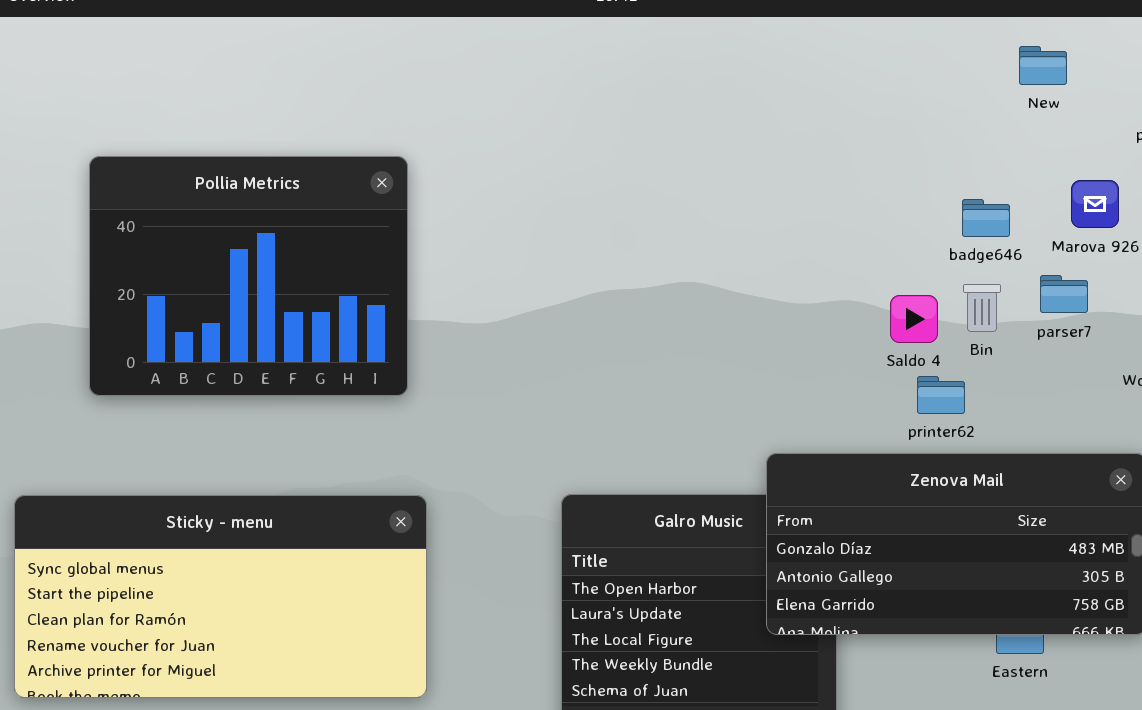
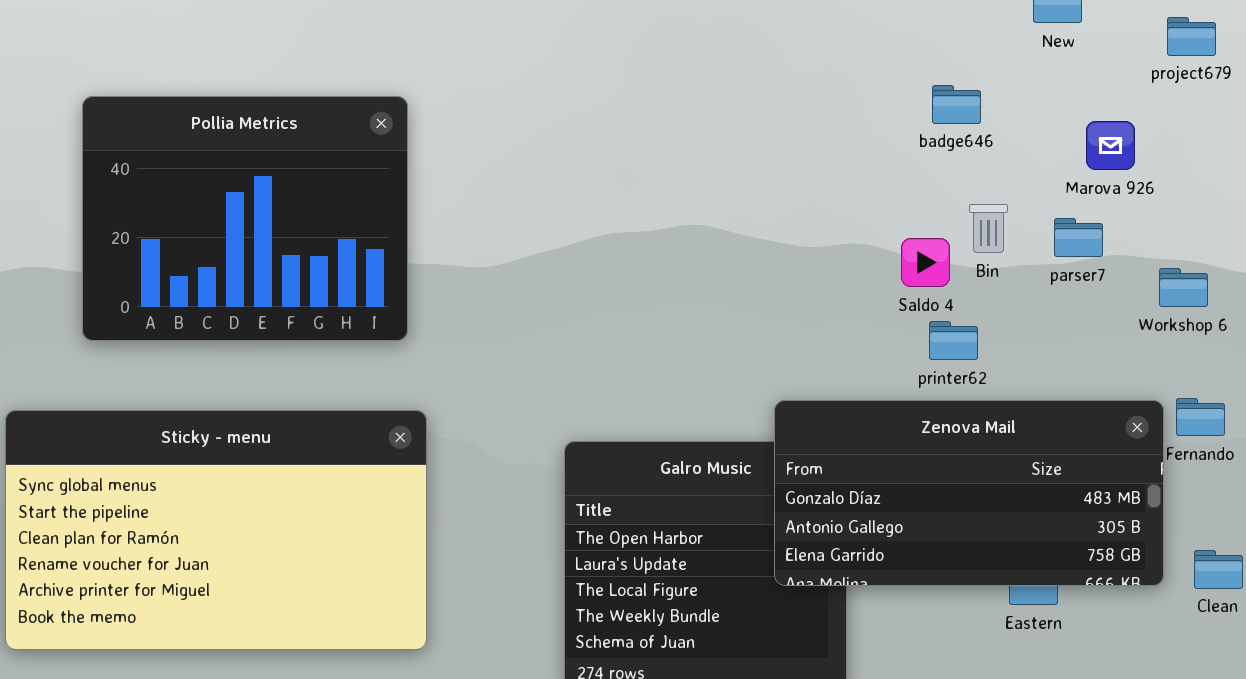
badge646: [962,199,1010,237] -> [932,85,981,124], moved
Bin: [963,284,1001,332] -> [969,204,1008,253], moved
Sticky - menu: [14,495,427,698] -> [5,410,427,650], resized

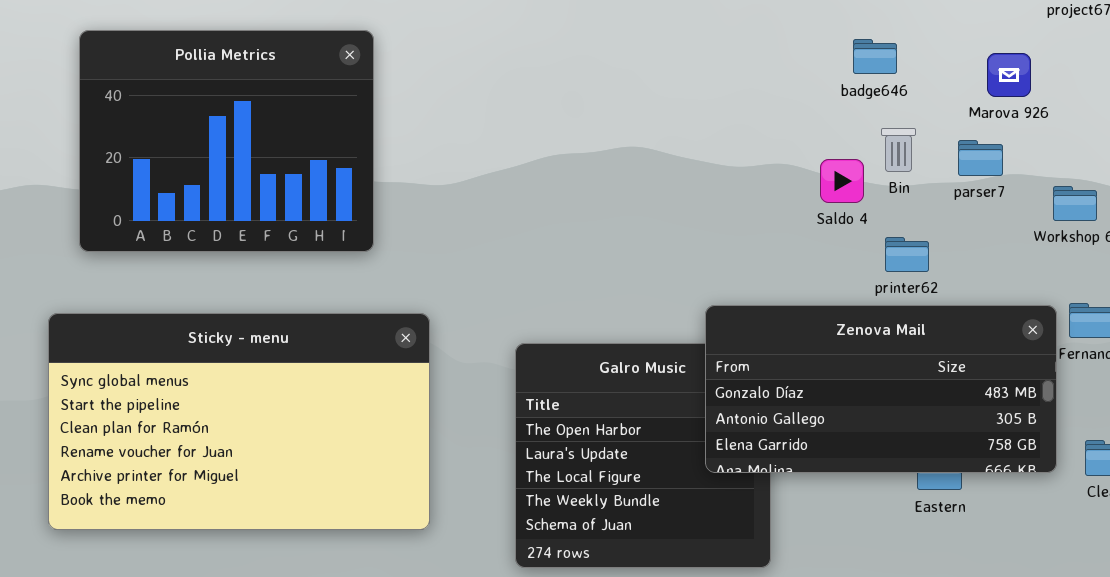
badge646: [932,85,981,124] -> [853,39,897,74], moved
printer62: [929,321,978,360] -> [885,237,929,272], moved
Sticky - menu: [5,410,427,650] -> [48,313,430,530], moved

